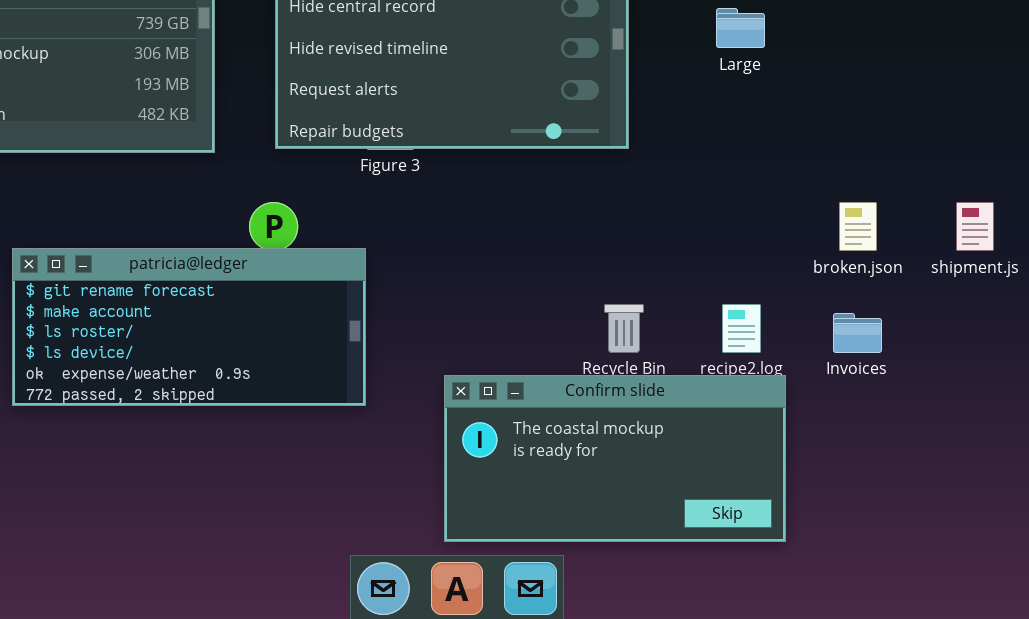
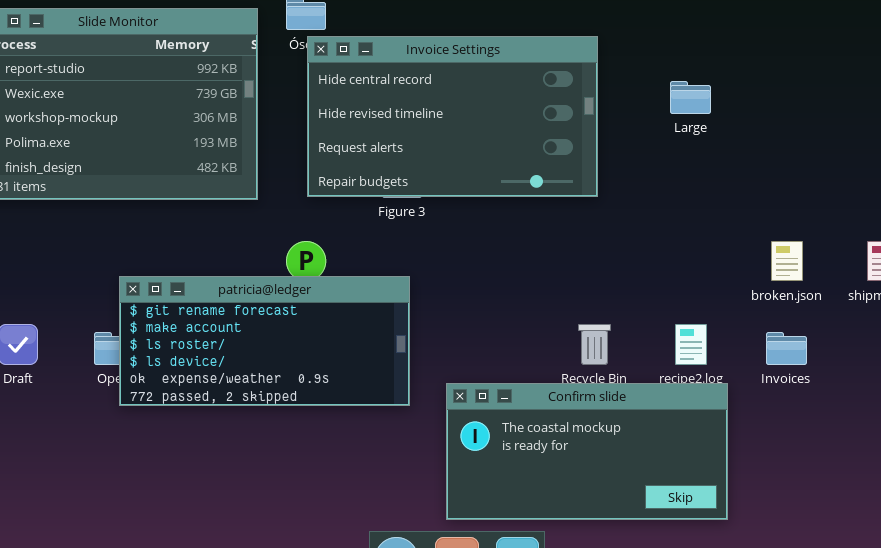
patricia@ledger: [12,248,366,406] -> [119,276,410,406], moved

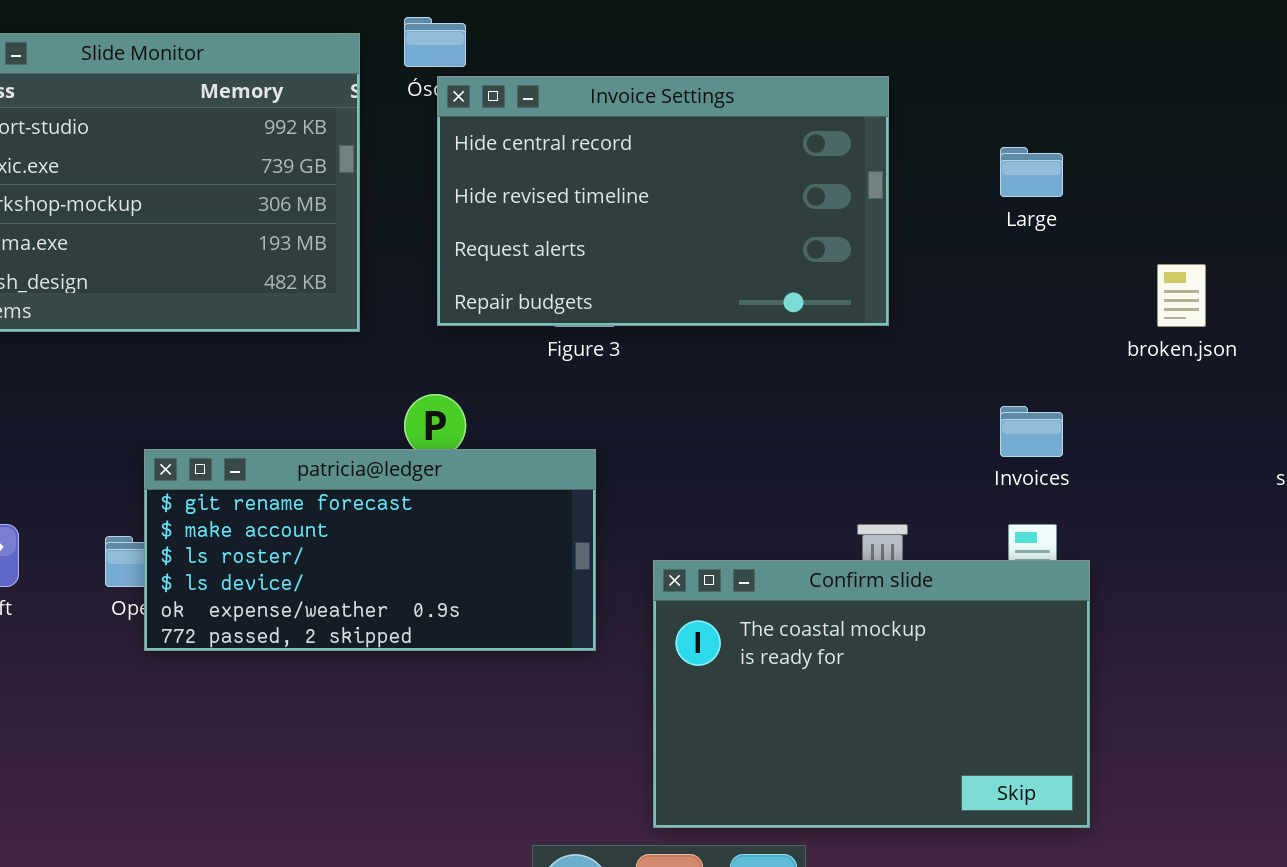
broken.json: [771,241,803,281] -> [1157,264,1206,327], moved
Invoices: [766,332,807,365] -> [1000,406,1063,457], moved
Confirm slide: [446,383,728,520] -> [653,560,1090,828], resized

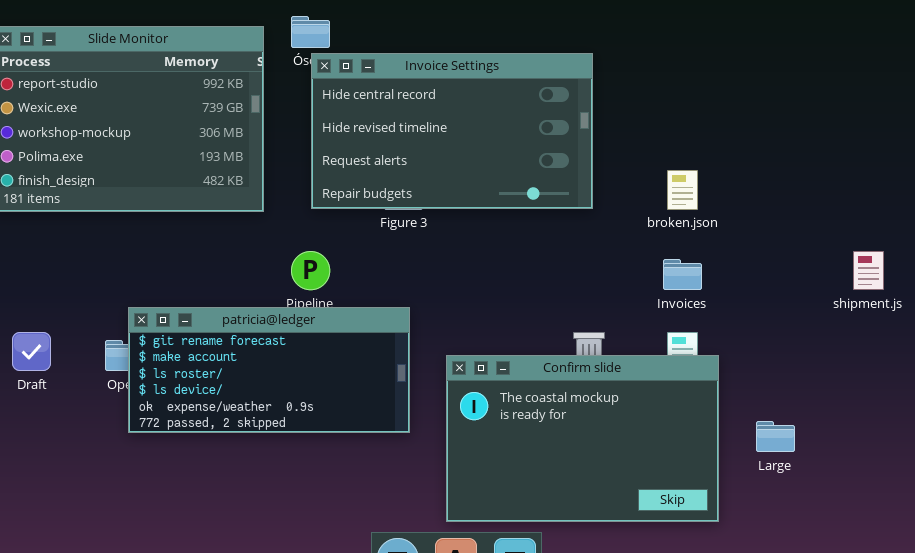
Large: [1000,147,1063,197] -> [756,421,795,452], moved
broken.json: [1157,264,1206,327] -> [667,170,698,210], moved
patricia@ledger: [144,449,596,651] -> [128,307,410,433], moved

